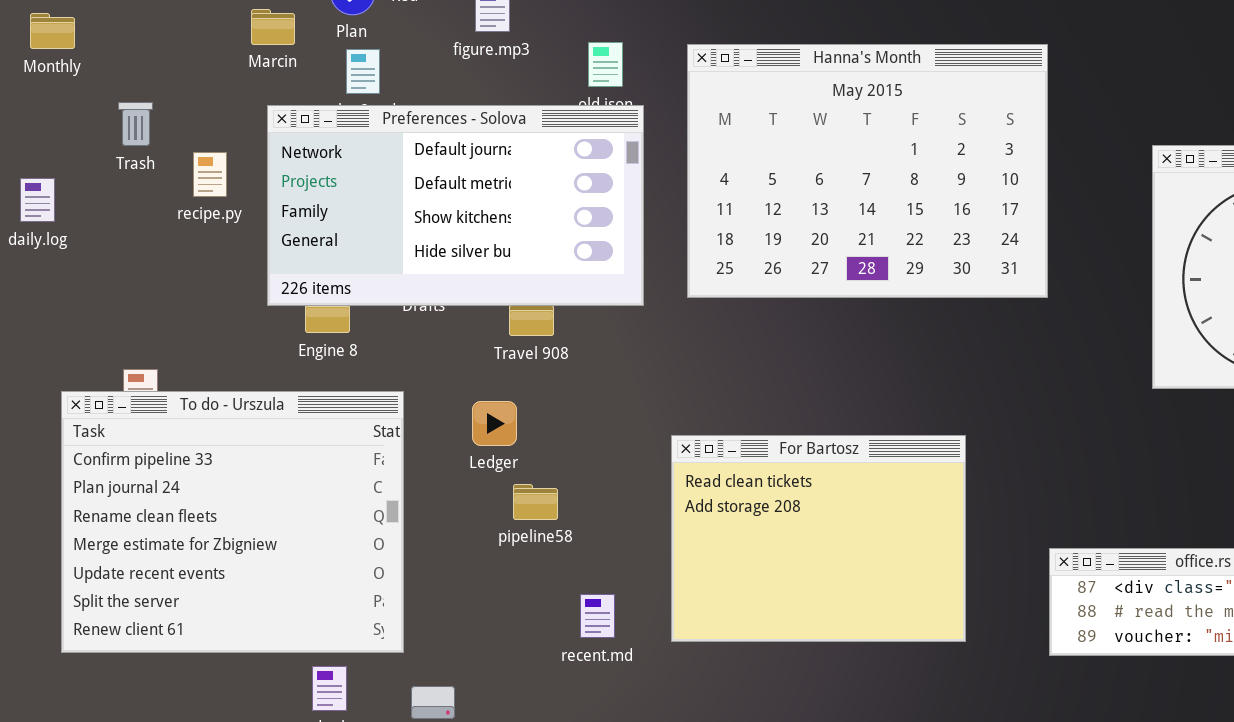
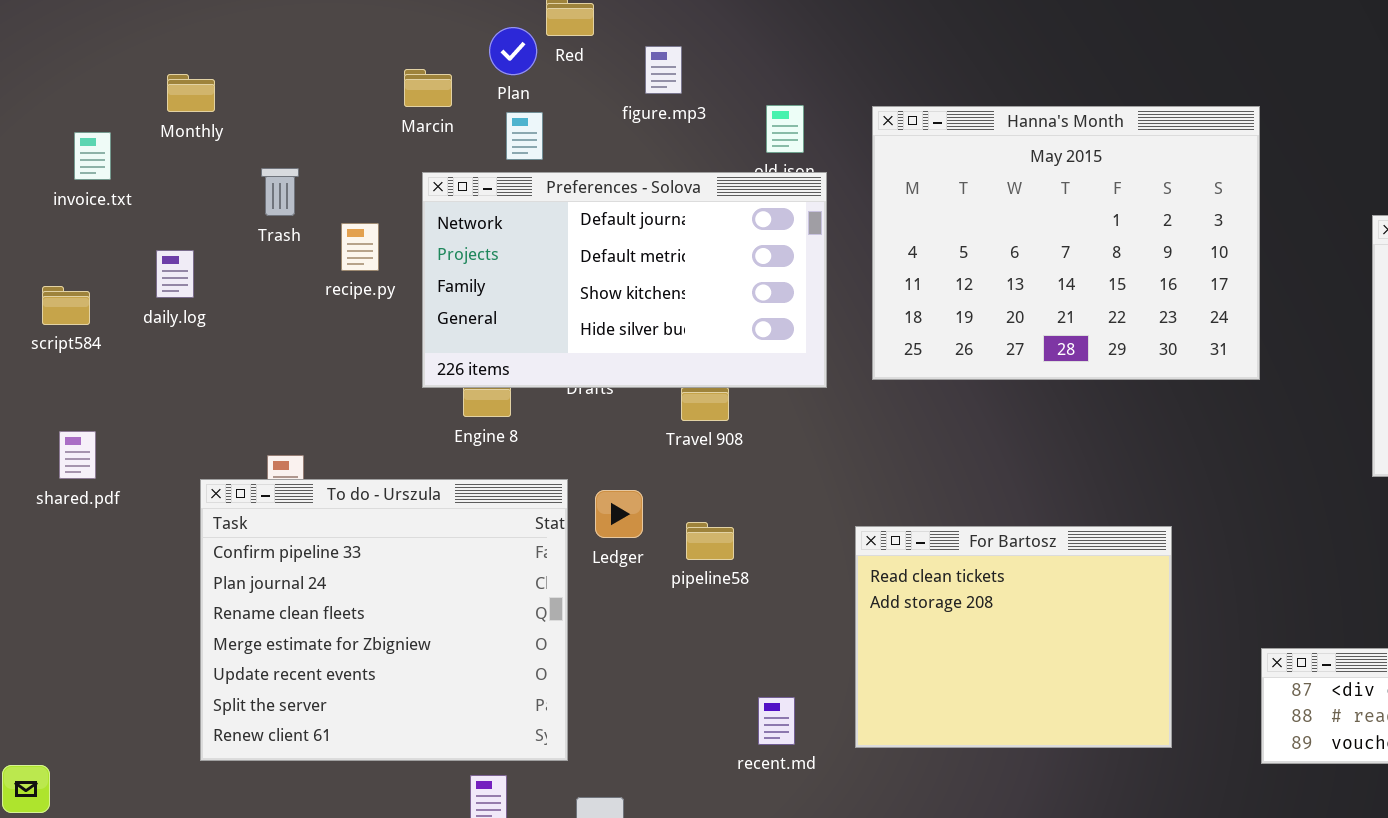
Ledger: [472,401,517,446] -> [595,490,643,538], moved
pipeline58: [513,484,558,520] -> [686,522,734,560], moved

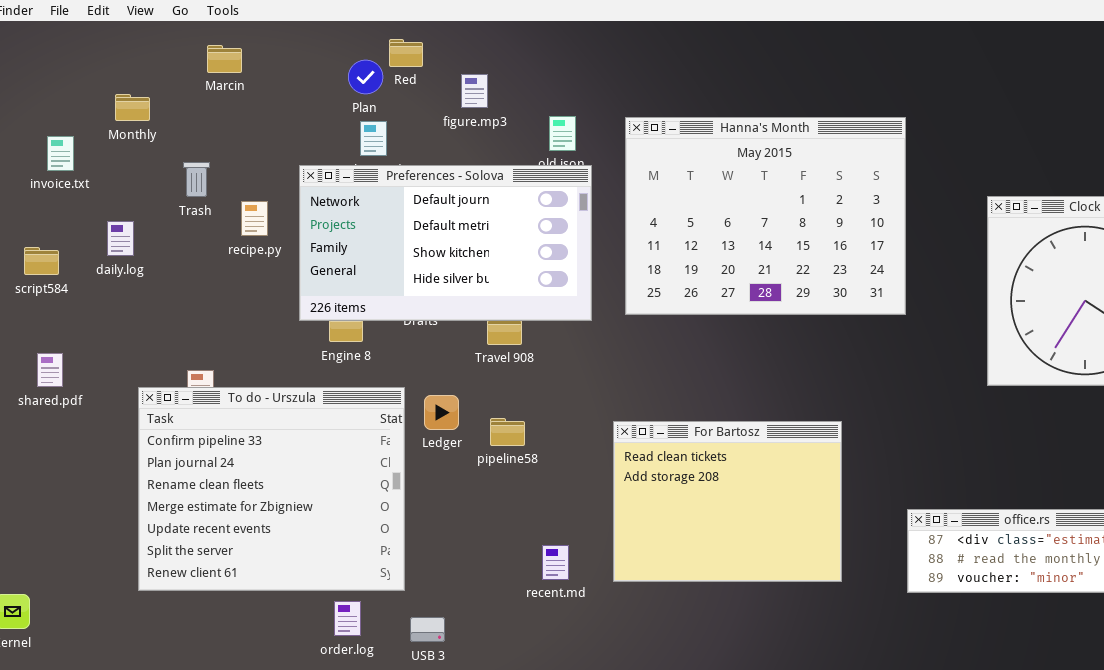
Marcin: [404,69,452,107] -> [207,45,242,73], moved

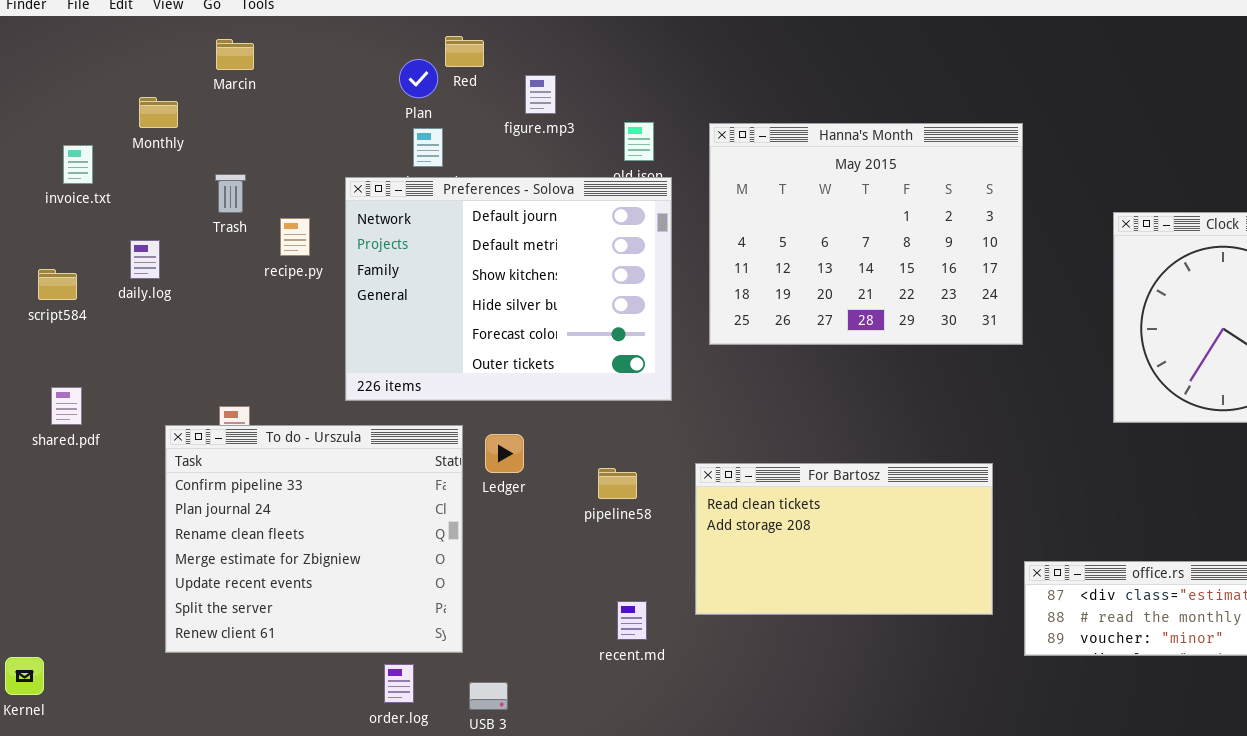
Marcin: [207,45,242,73] -> [216,39,254,70], moved
Preferences - Solova: [299,165,592,321] -> [345,177,672,401], resized
pipeline58: [490,418,525,446] -> [598,468,637,499], moved
For Bartosz: [613,421,842,582] -> [695,463,993,615], resized

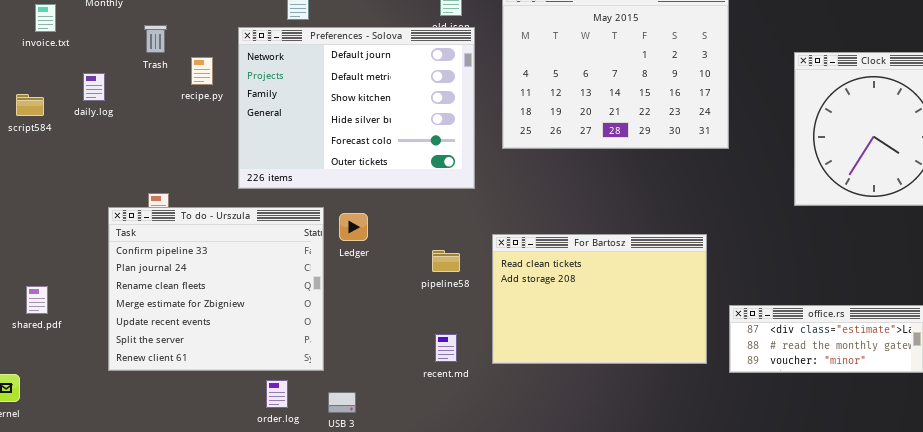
shared.pdf: [51,387,82,425] -> [26,286,48,314], moved
For Bartosz: [695,463,993,615] -> [492,234,707,364], resized
pipeline58: [598,468,637,499] -> [432,250,460,272], moved

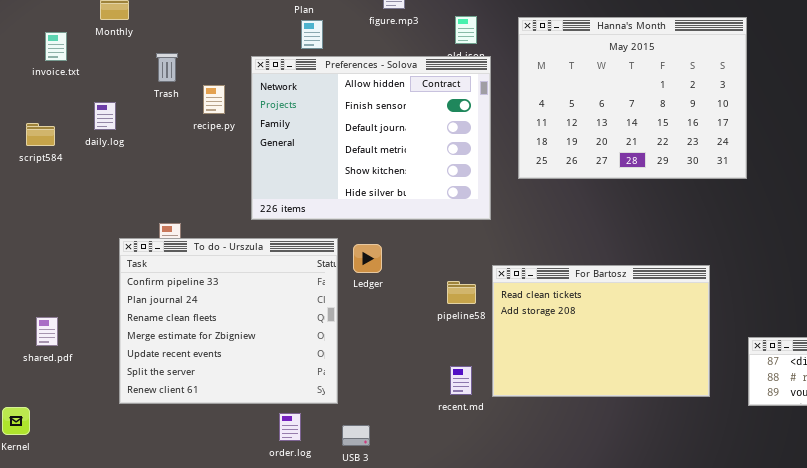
Preferences - Solova: [238,27,475,189] -> [251,56,491,220], scrolled up 2 rows
For Bartosz: [492,234,707,364] -> [492,265,710,397], moved

